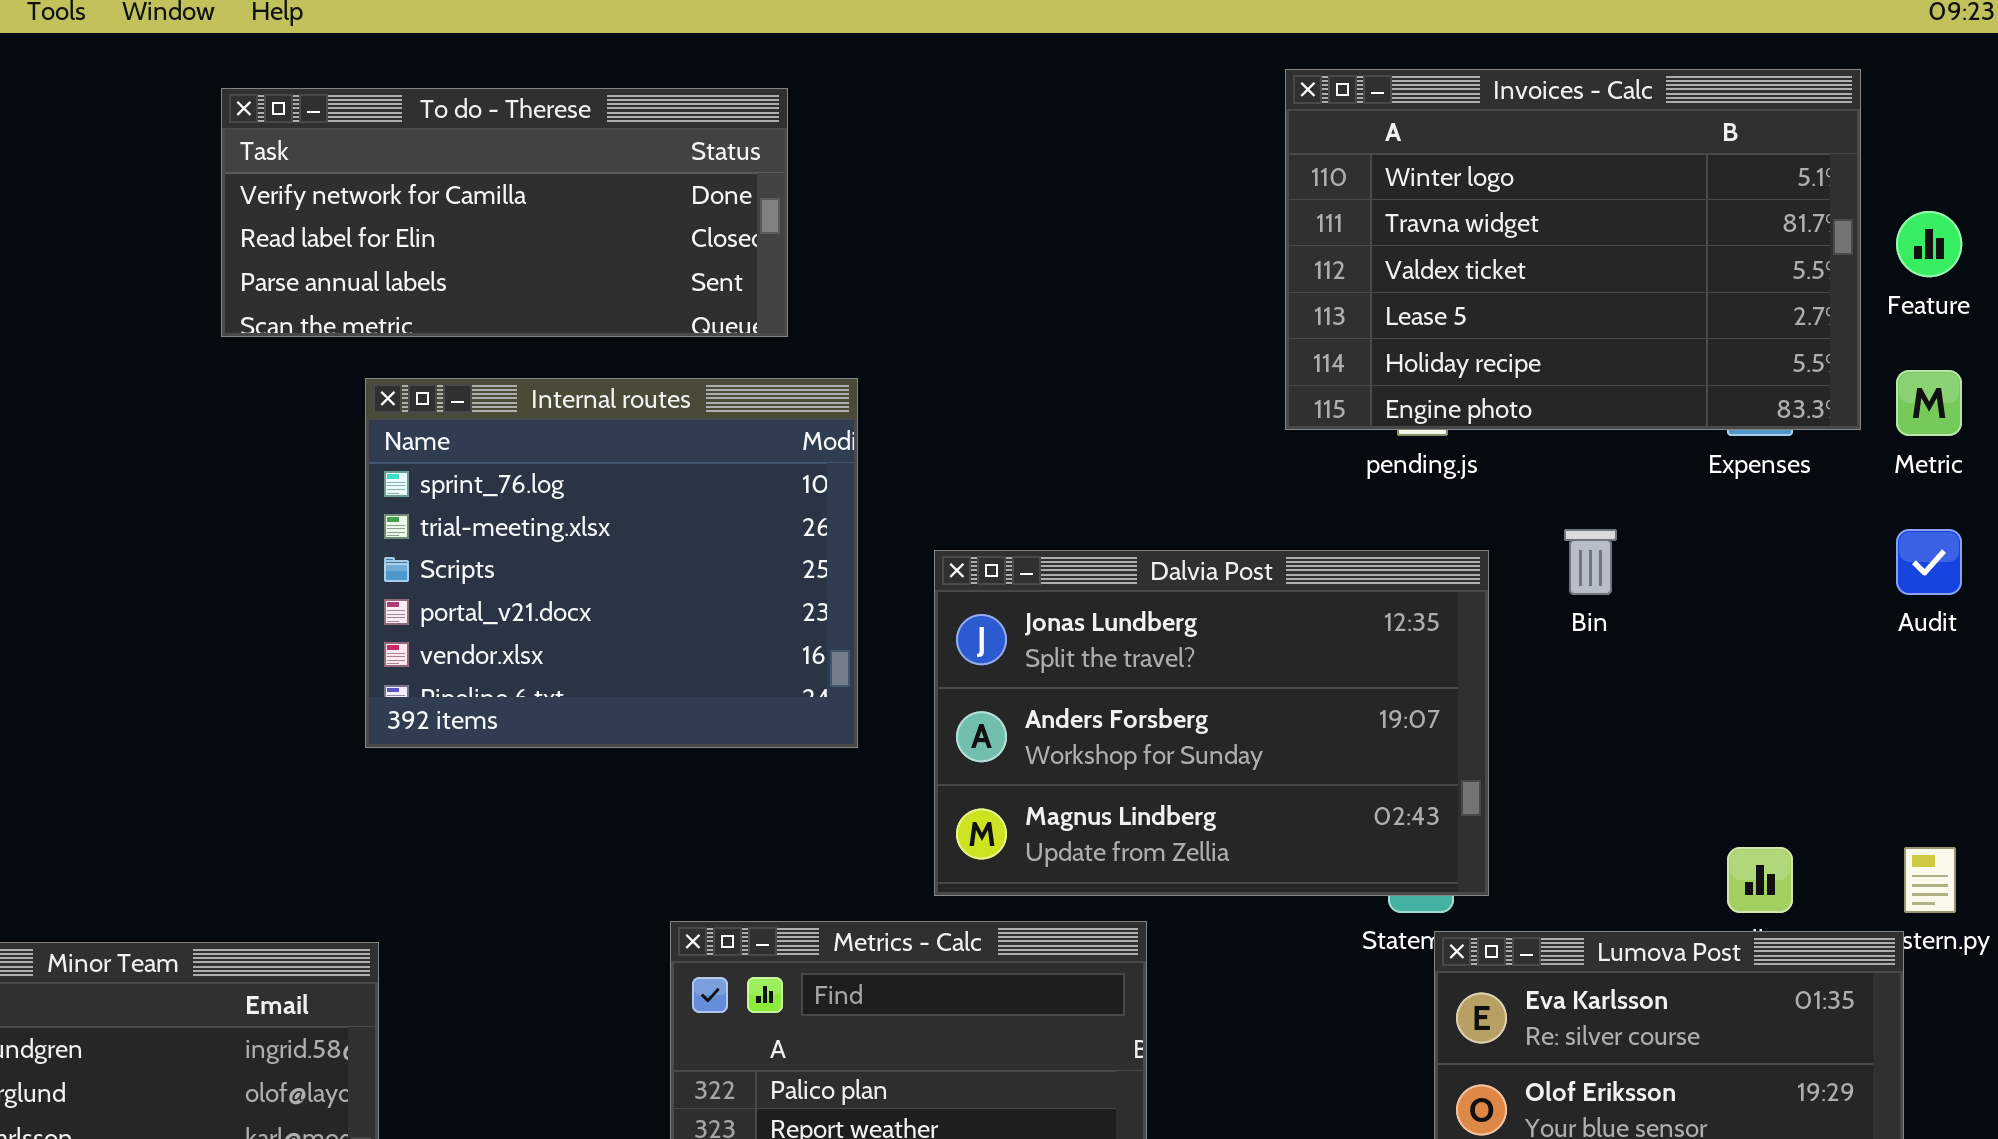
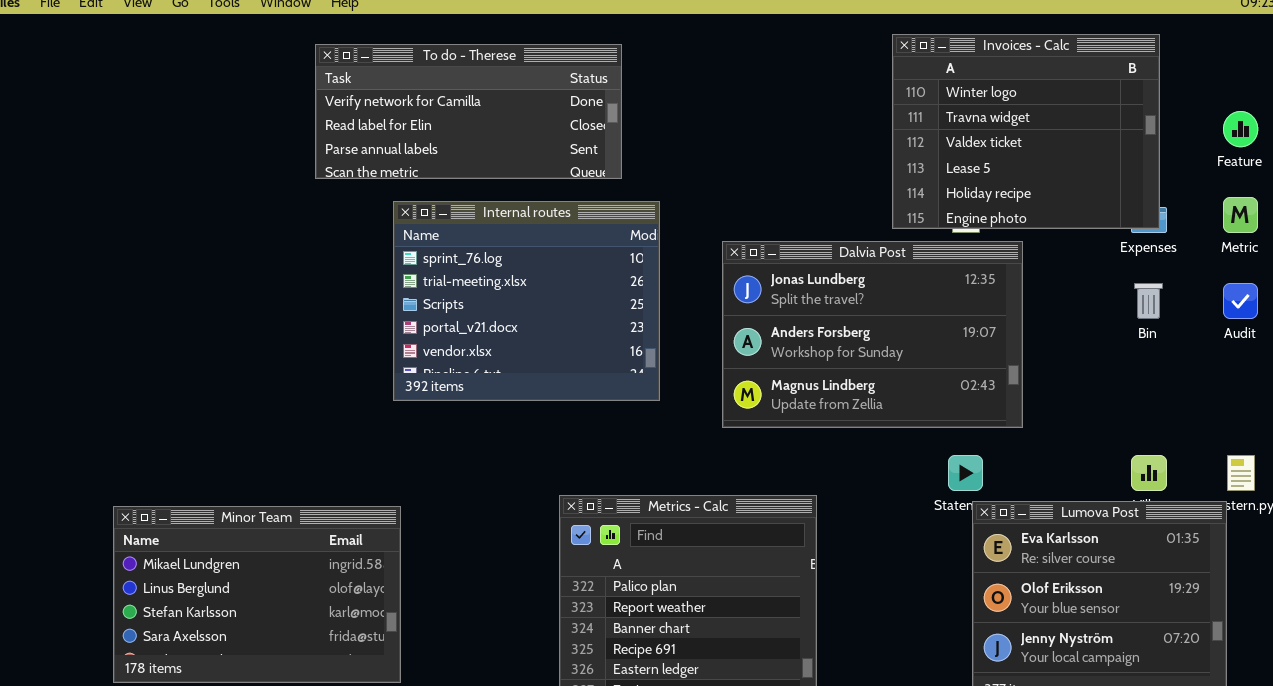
Invoices - Calc: [1285,69,1861,430] -> [892,34,1160,229], resized
Bin: [1564,529,1617,595] -> [1134,283,1163,319], moved
Dalvia Post: [934,550,1489,896] -> [722,241,1023,428], moved

